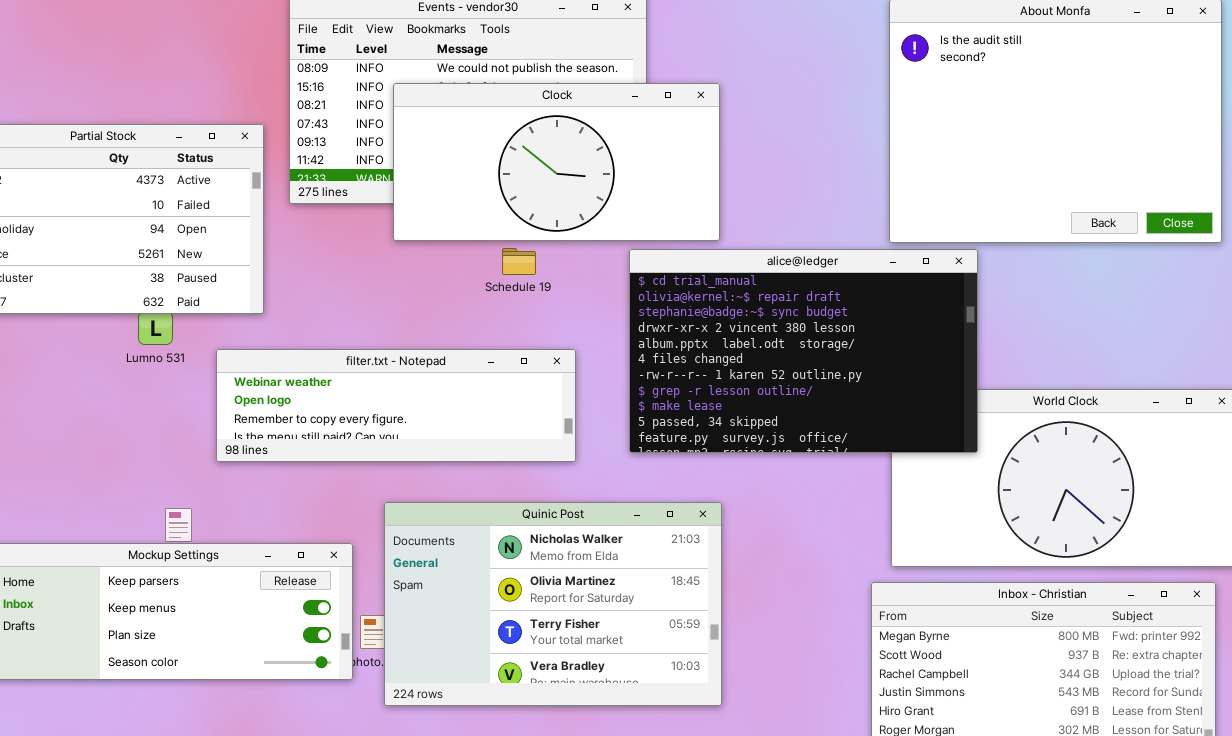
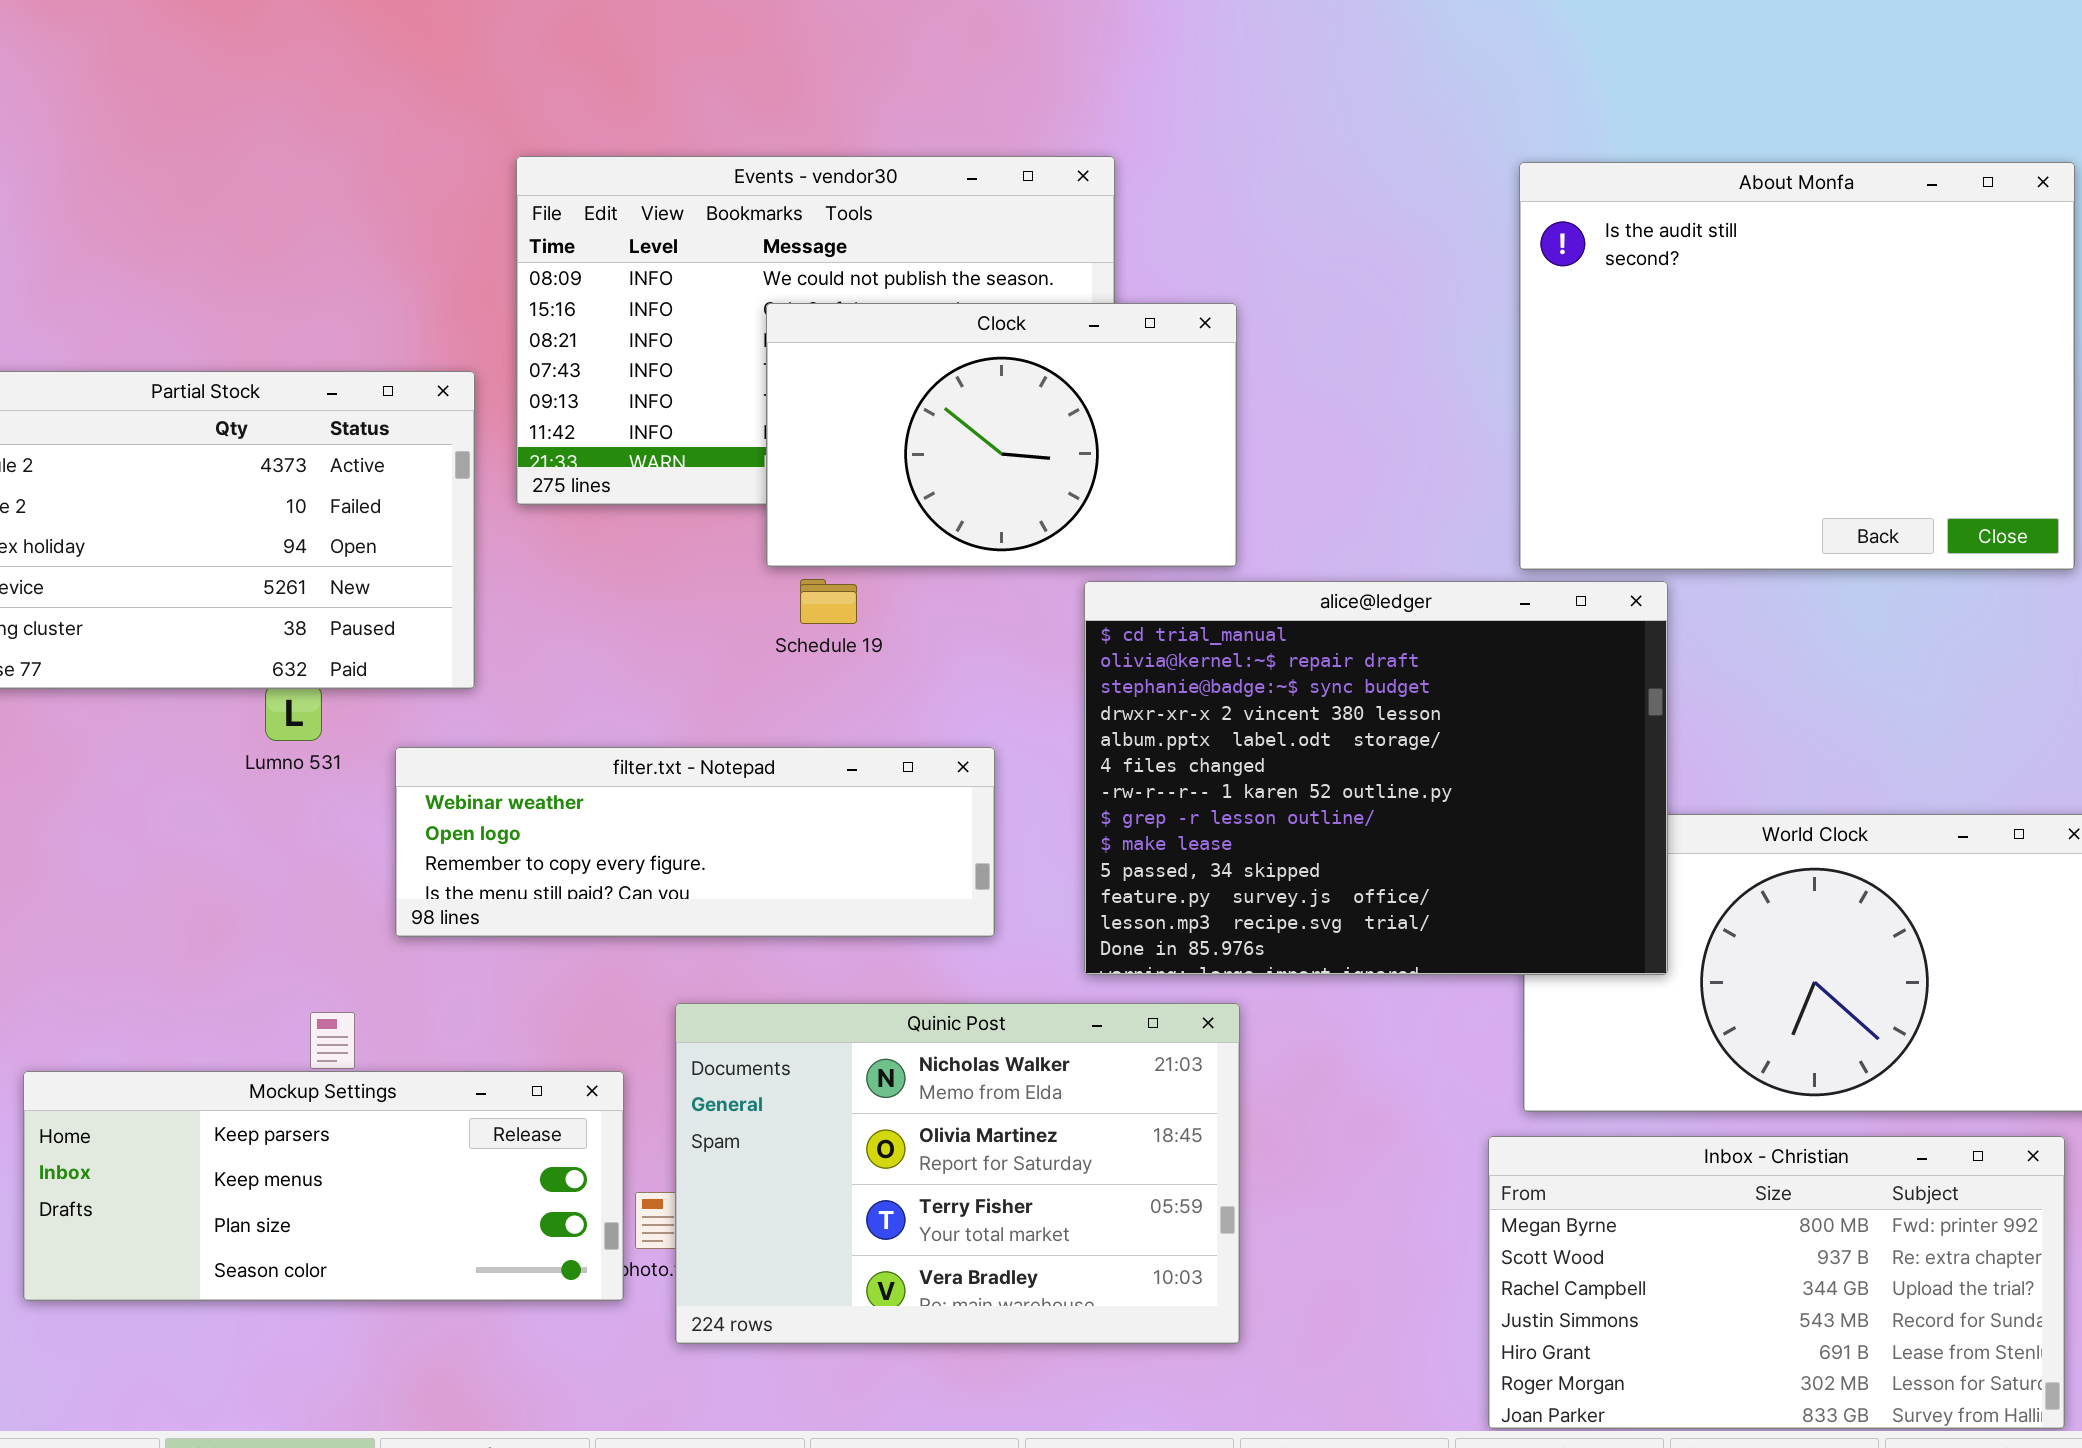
Clock: [393,83,720,241] -> [766,303,1237,567], resized
Schedule 19: [502,248,536,275] -> [800,579,857,624], moved
alice@ledger: [629,249,978,453] -> [1084,581,1668,975], resized

